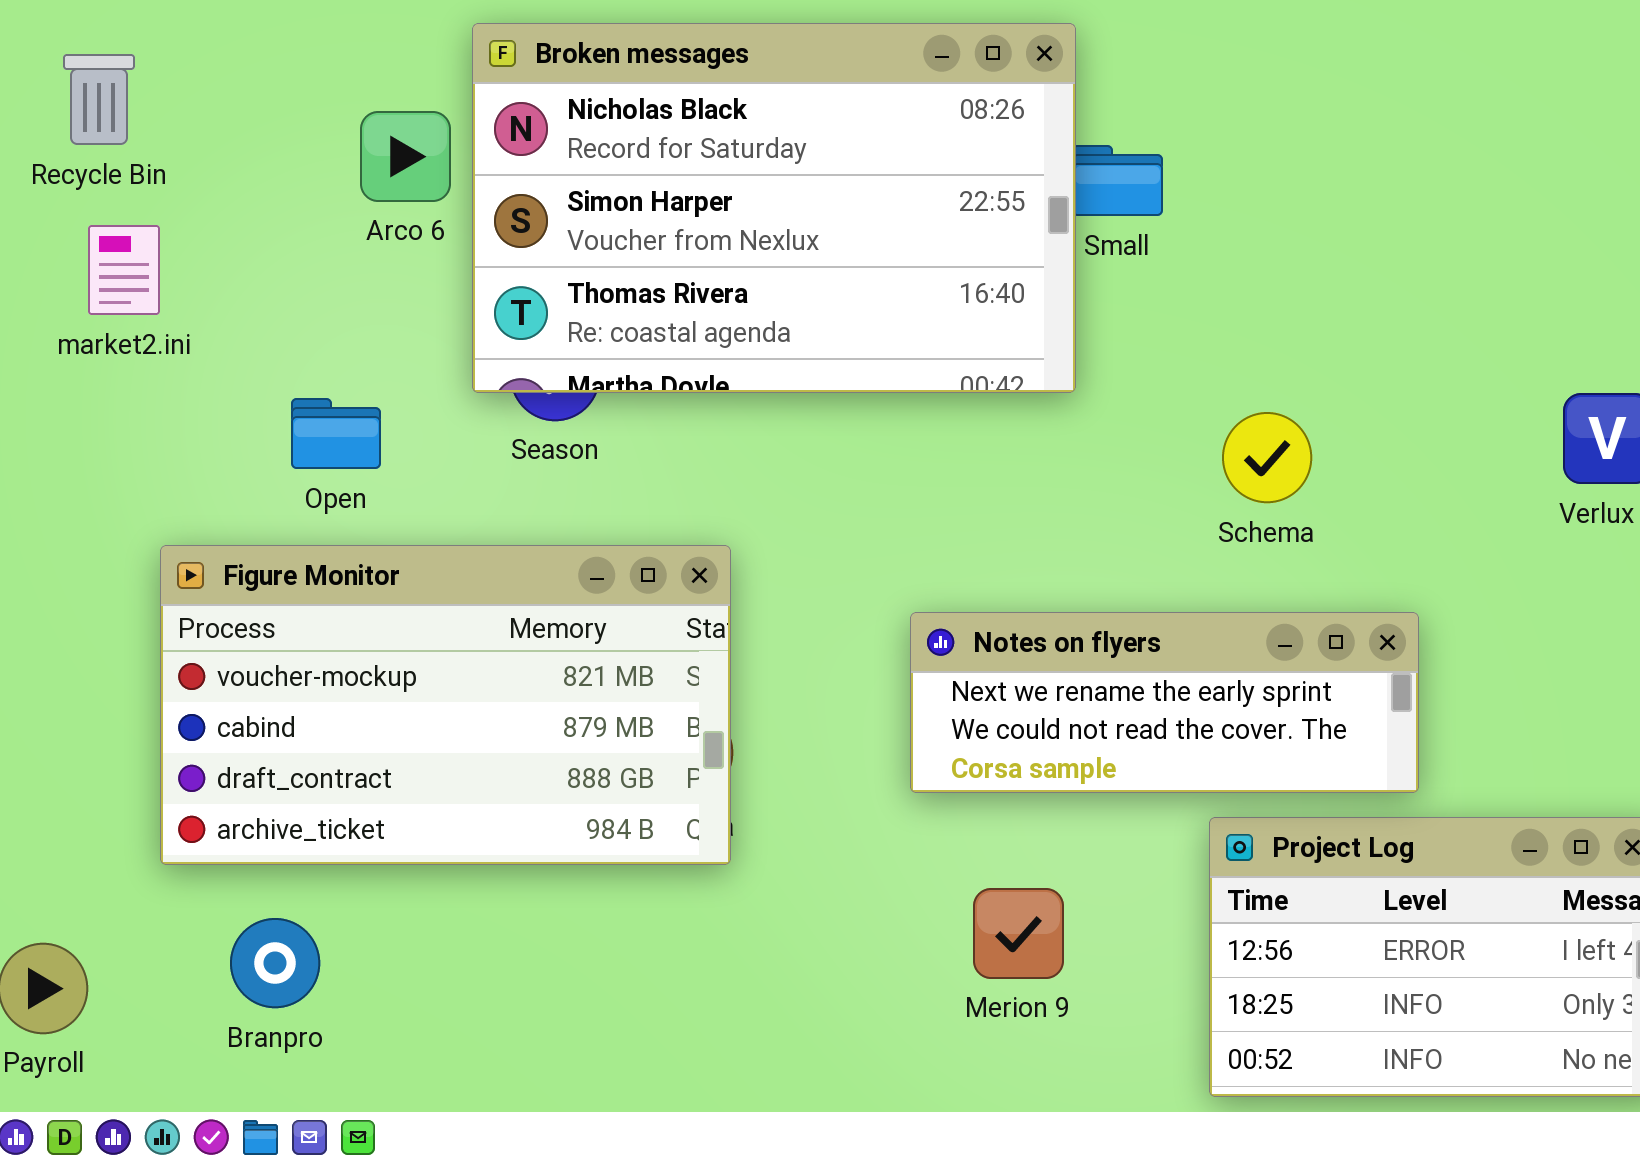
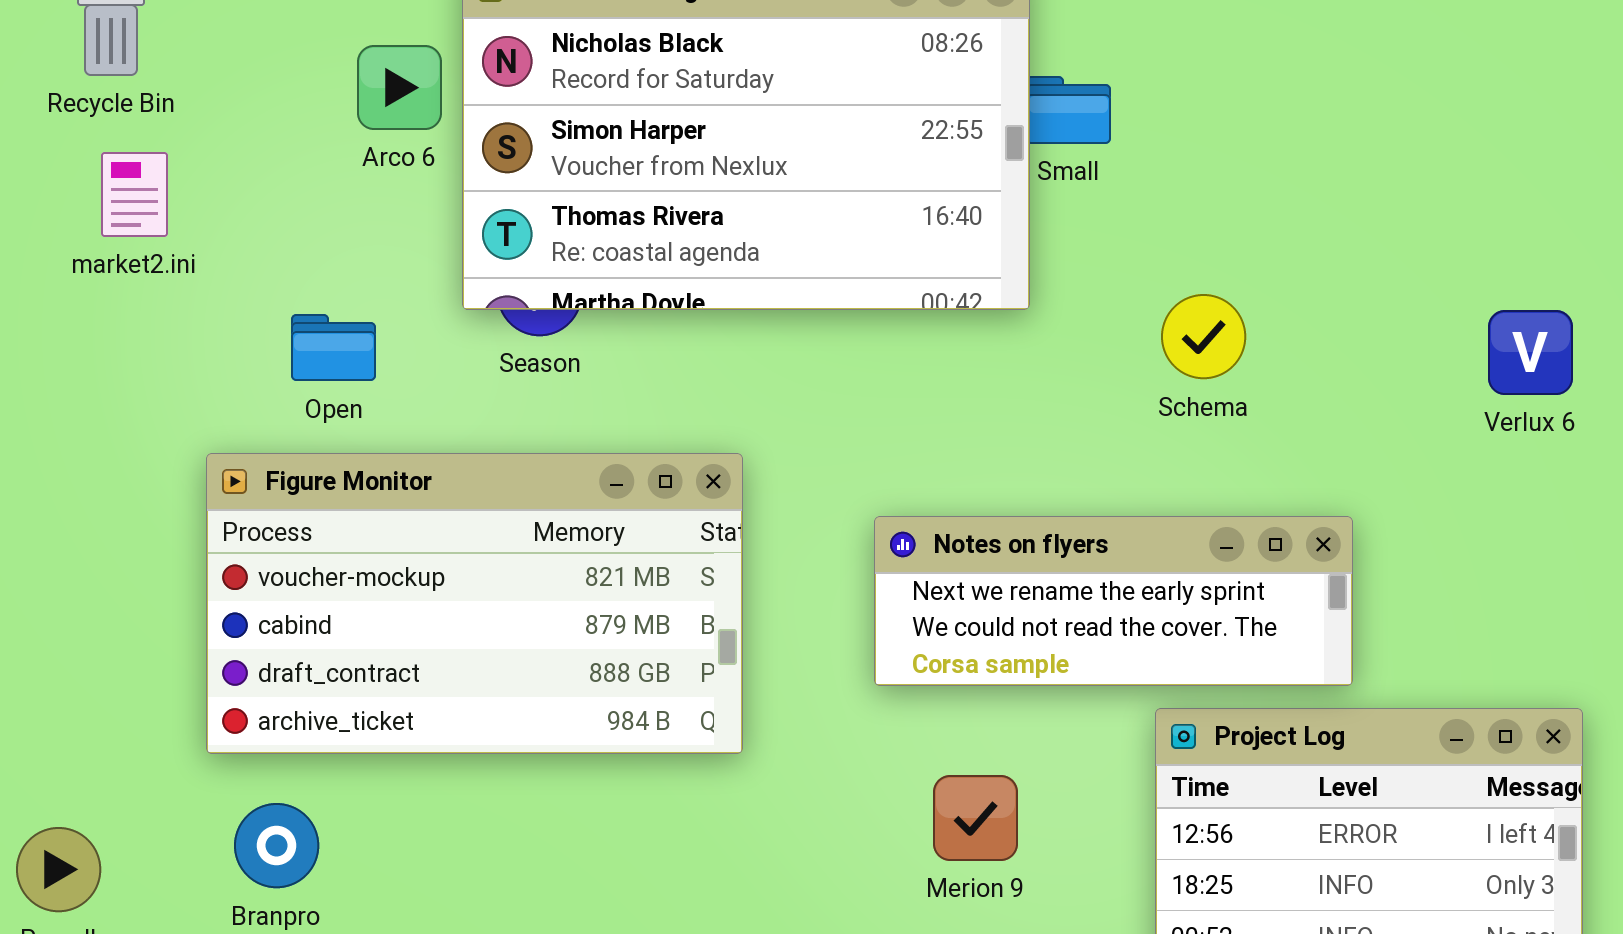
Schema: [1222,412,1312,503] -> [1161,294,1246,379], moved
Figure Monitor: [160,545,731,865] -> [206,453,743,754], moved

